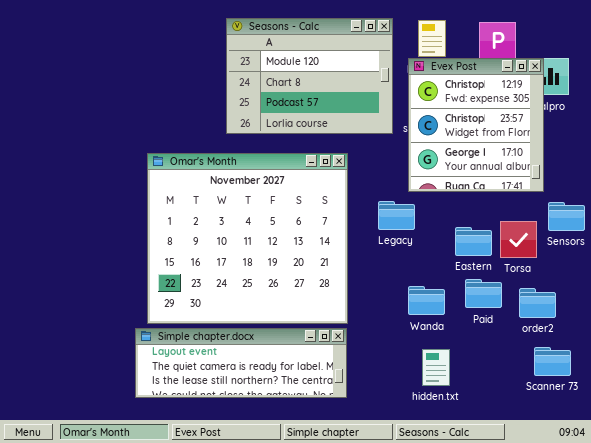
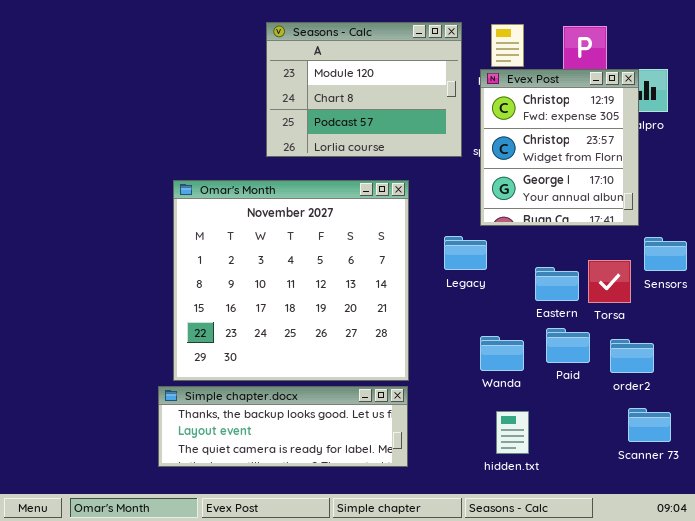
Simple chapter.docx: [135,328,347,398] -> [158,386,408,467], scrolled up 1 row

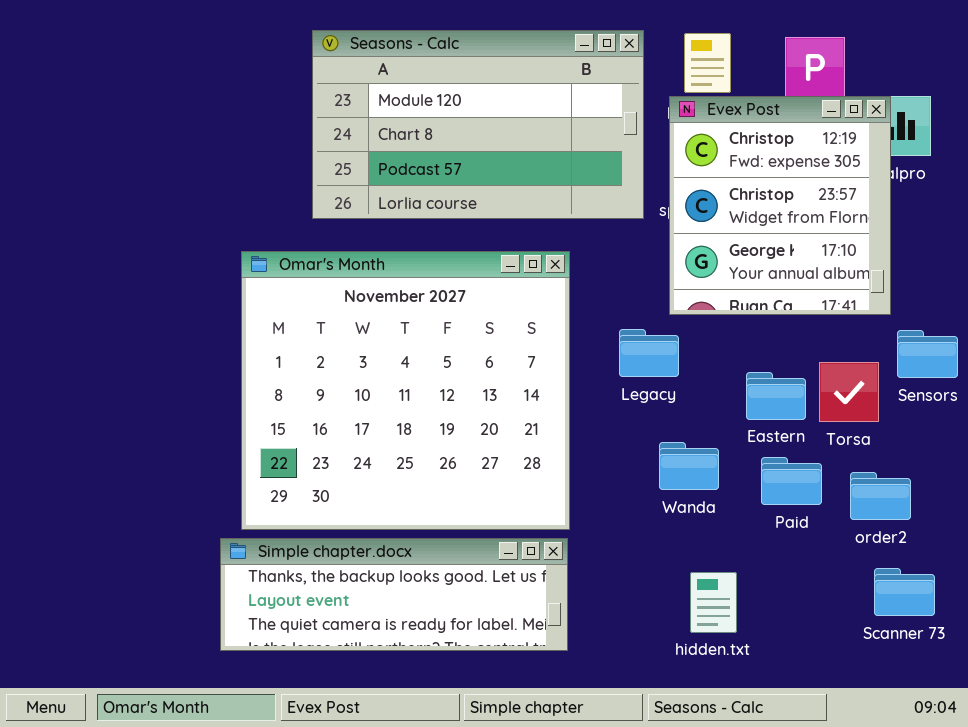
Seasons - Calc: [266,22,462,157] -> [312,30,644,219], resized
Wanda: [480,336,524,371] -> [659,442,719,490], moved

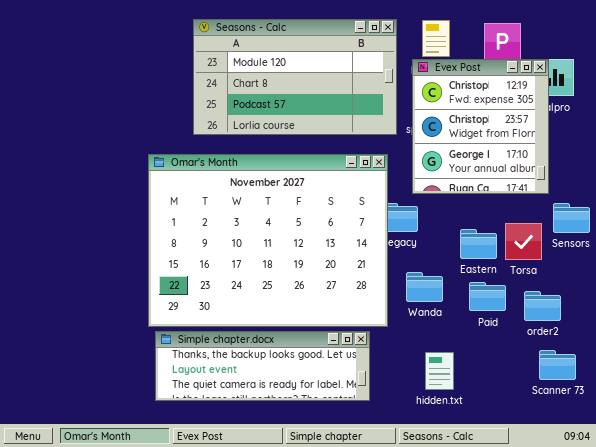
Omar's Month: [241,251,570,530] -> [148,154,388,327], resized
Simple chapter.docx: [220,538,568,651] -> [155,331,370,401], moved

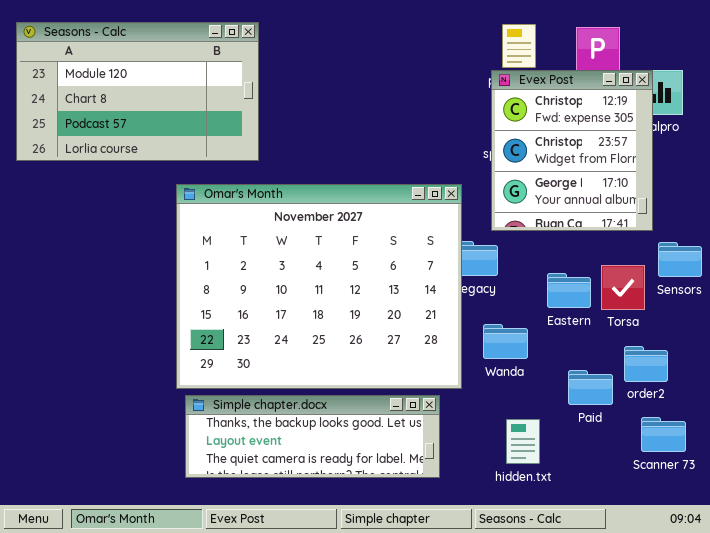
Seasons - Calc: [193,19,397,135] -> [16,22,259,161], moved
Paid: [469,282,506,311] -> [568,370,613,405], moved

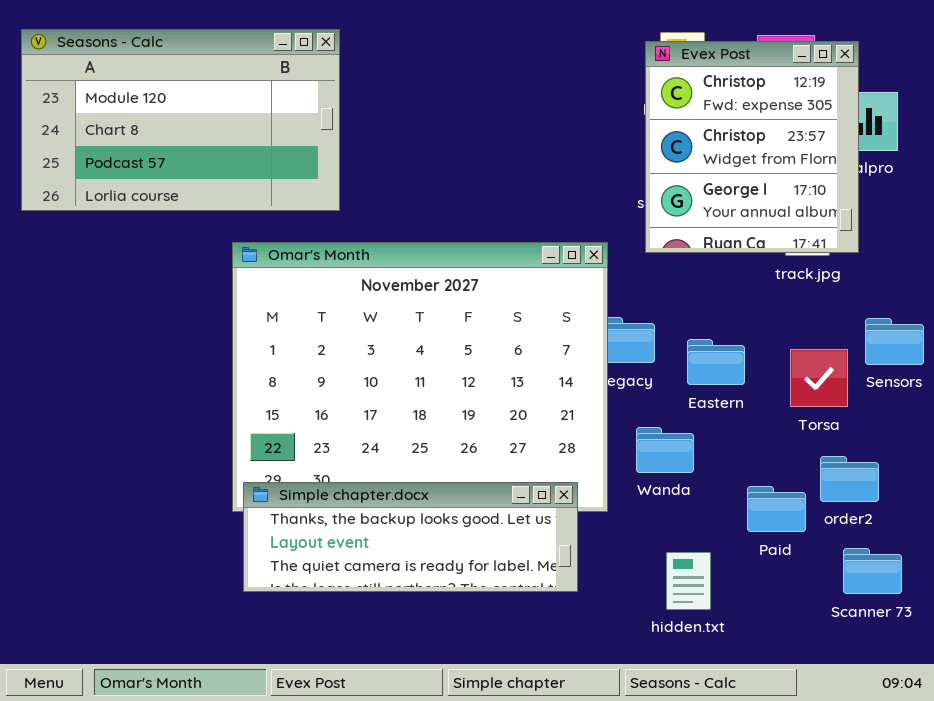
Evex Post: [491,70,653,231] -> [645,41,859,253], moved
Eastern: [547,273,591,308] -> [687,339,745,385], moved
Simple chapter.docx: [185,395,440,478] -> [243,482,578,592], moved

